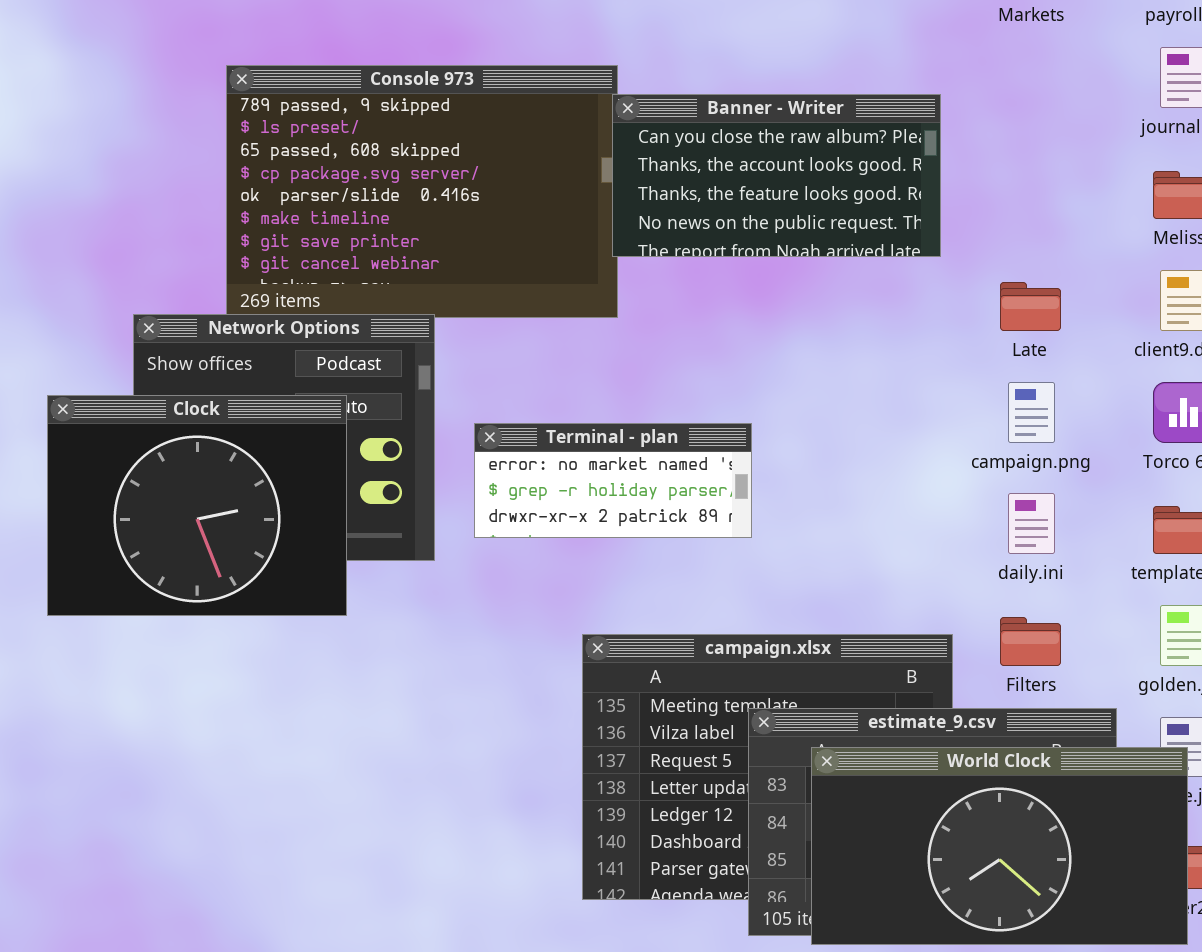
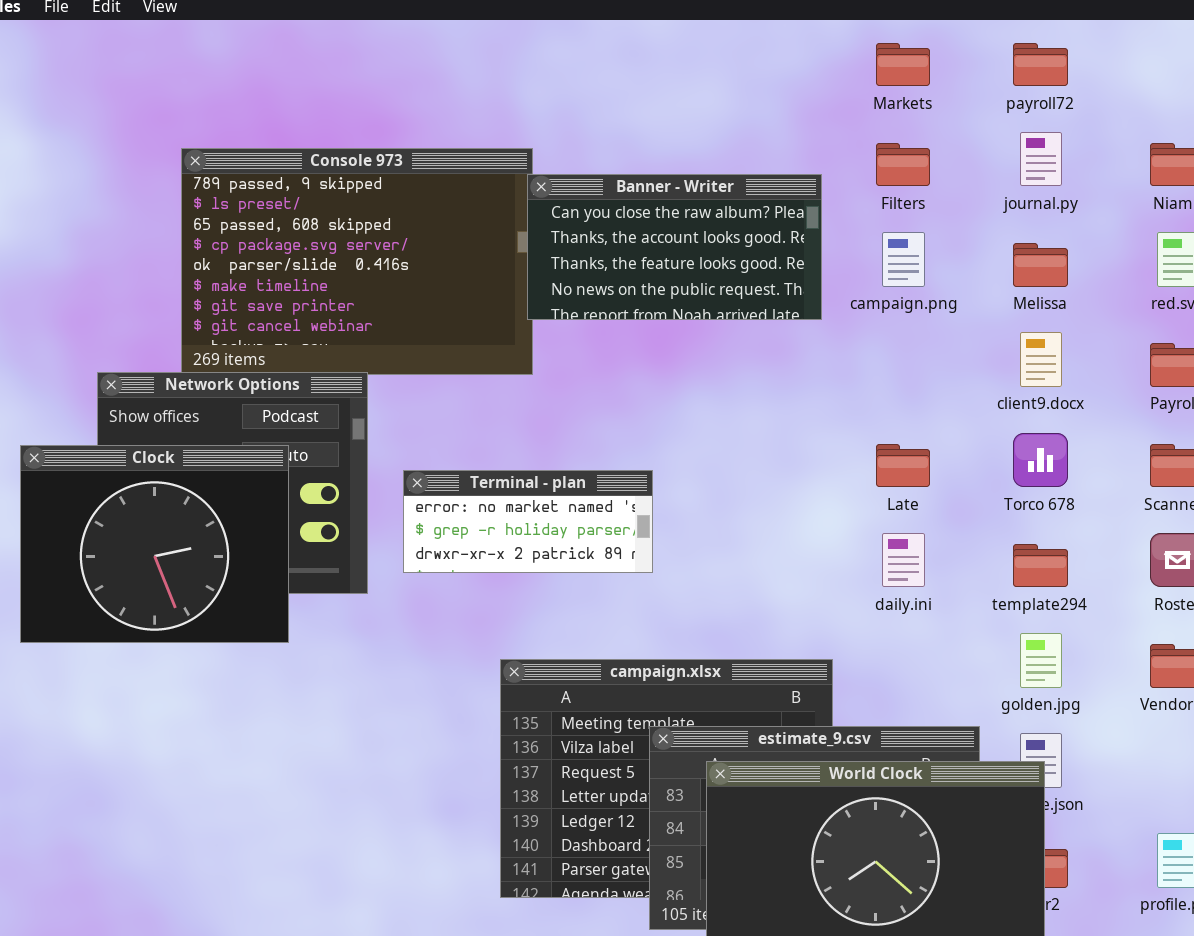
Late: [1000,282,1061,331] -> [876,444,930,487], moved
campaign.png: [1008,382,1055,443] -> [882,232,925,287], moved
Filters: [1000,617,1061,666] -> [876,143,930,186], moved

